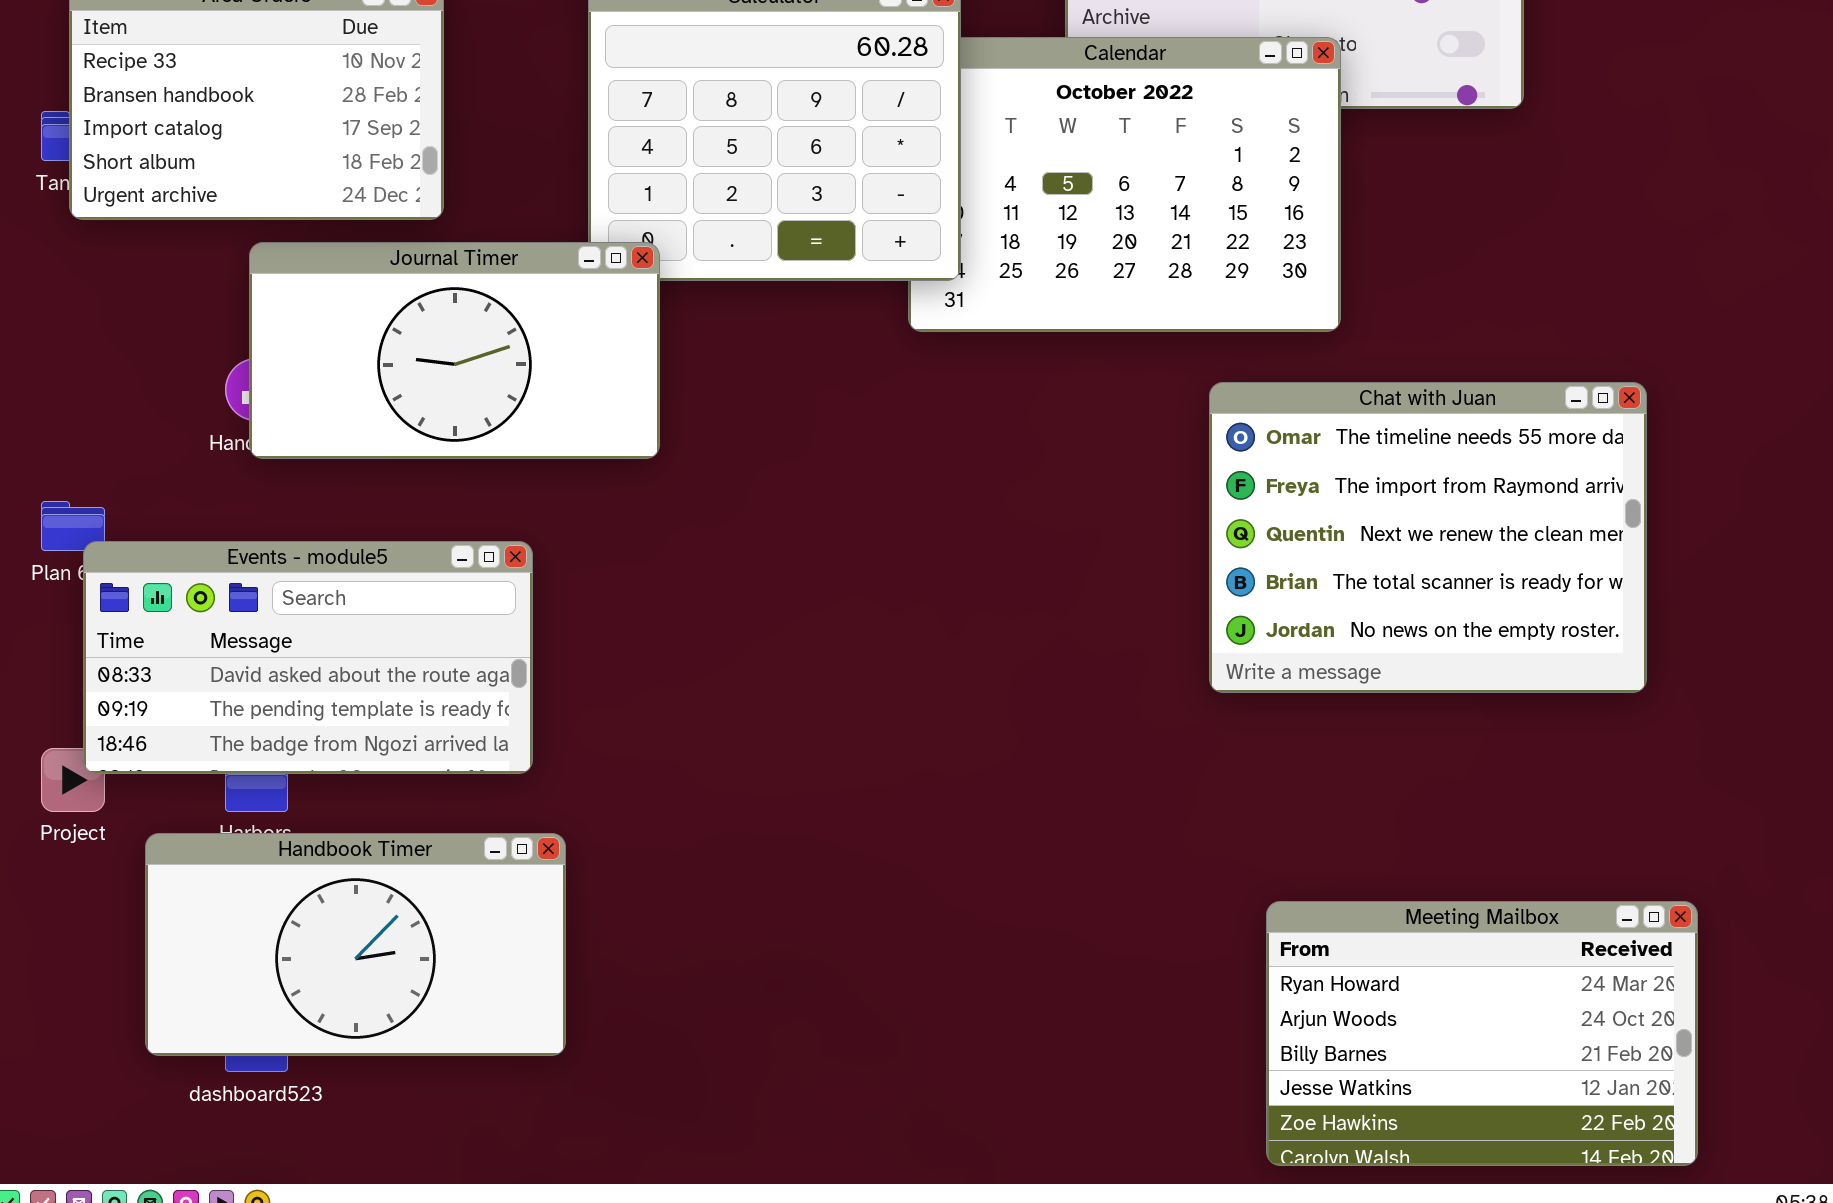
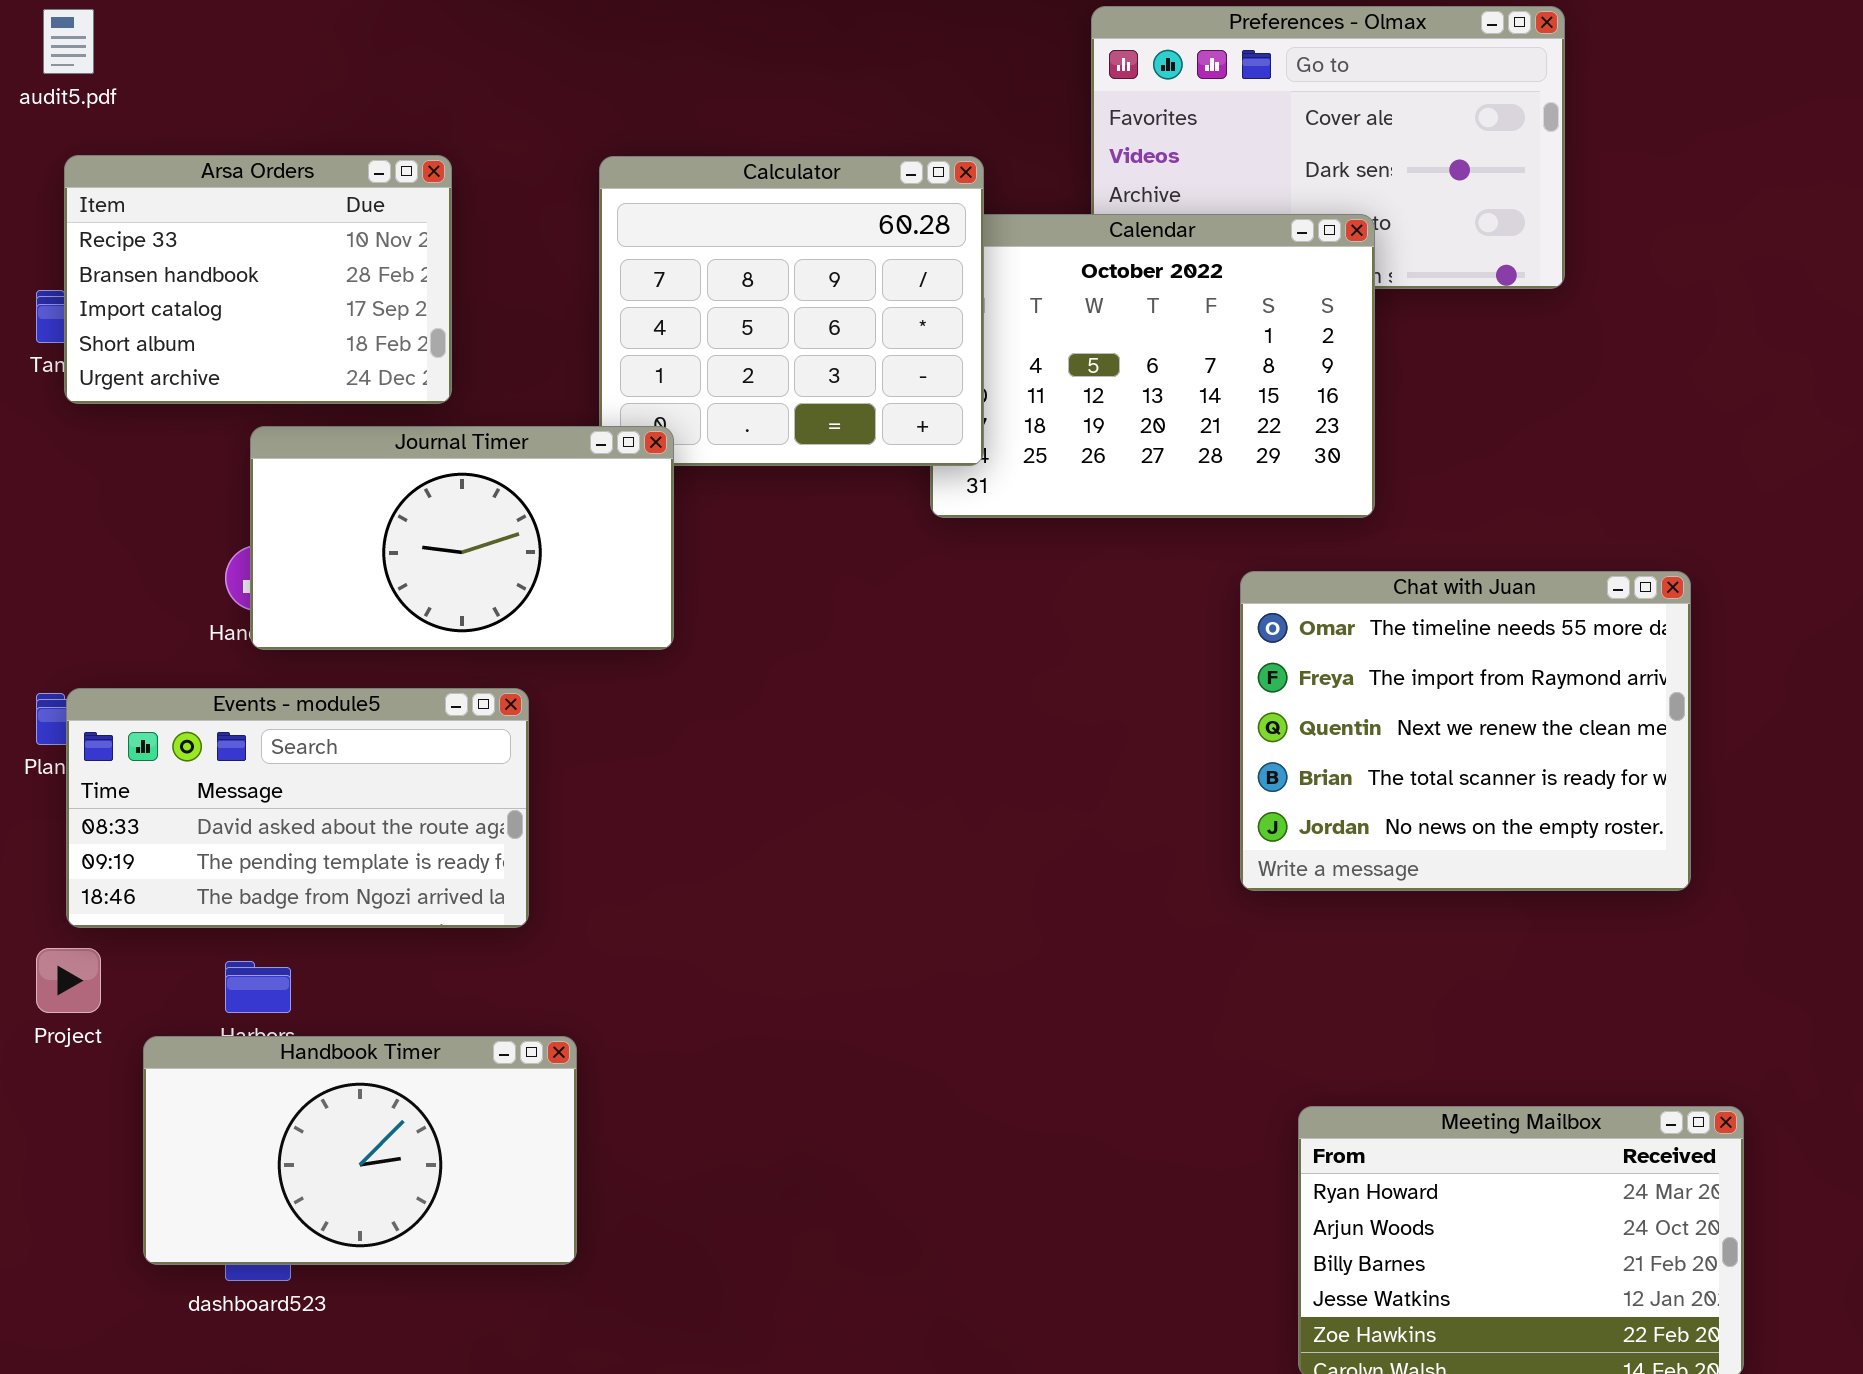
Events - module5: [83,541,533,774] -> [66,688,529,928], moved

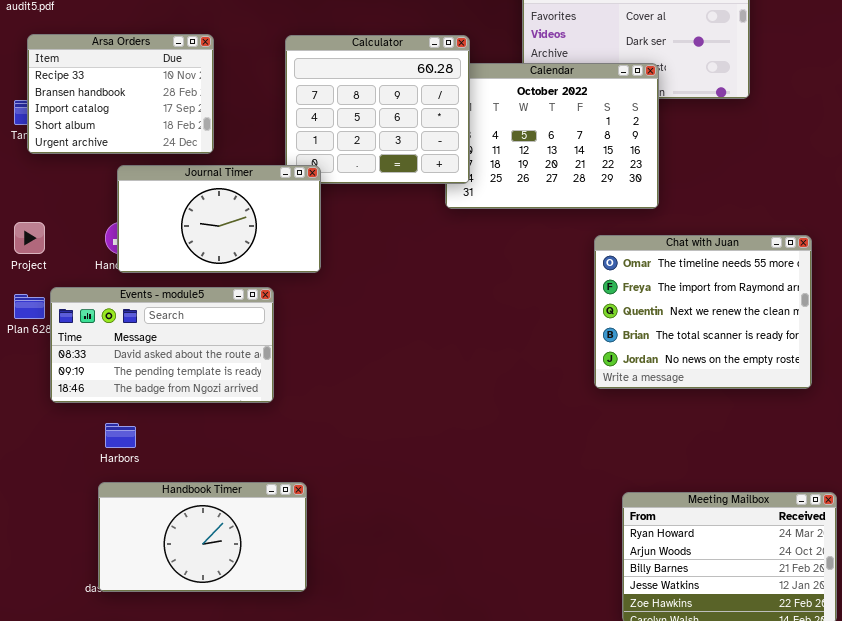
Events - module5: [66,688,529,928] -> [50,287,274,403], moved
Project: [36,948,101,1013] -> [14,222,45,254], moved
Handbook Timer: [143,1036,577,1265] -> [98,482,307,592], moved

